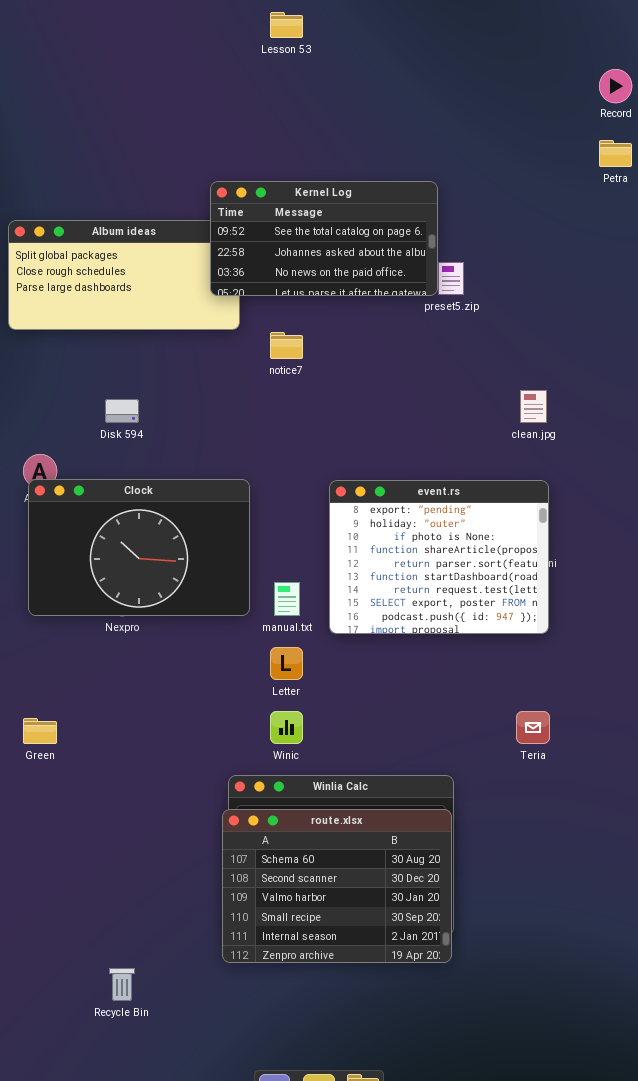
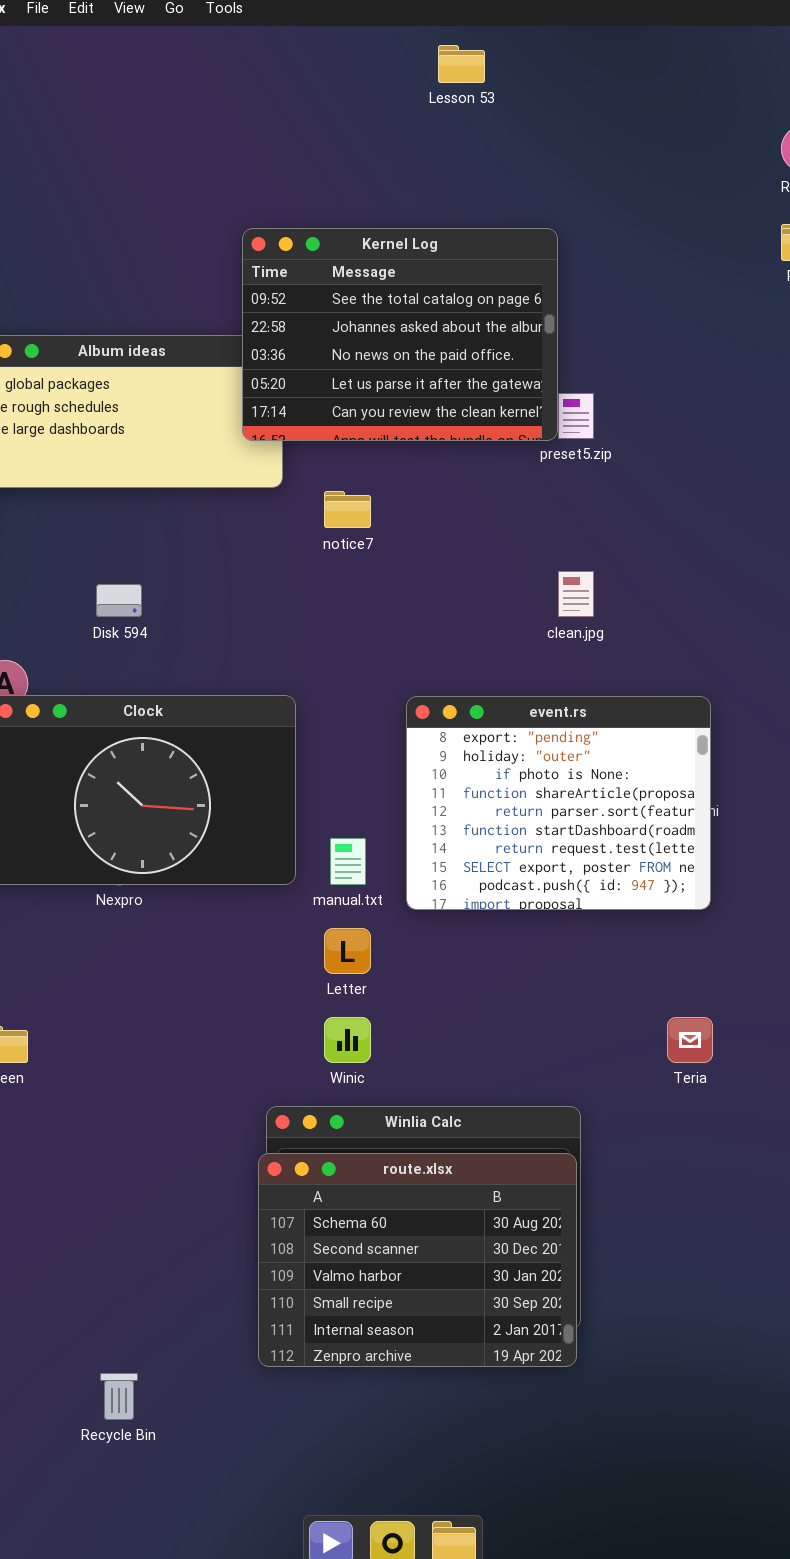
Lesson 53: [270,12,303,38] -> [438,45,485,83], moved
Kernel Log: [210,181,438,296] -> [242,228,558,441], resized
clean.jpg: [520,390,547,423] -> [558,571,594,617], moved

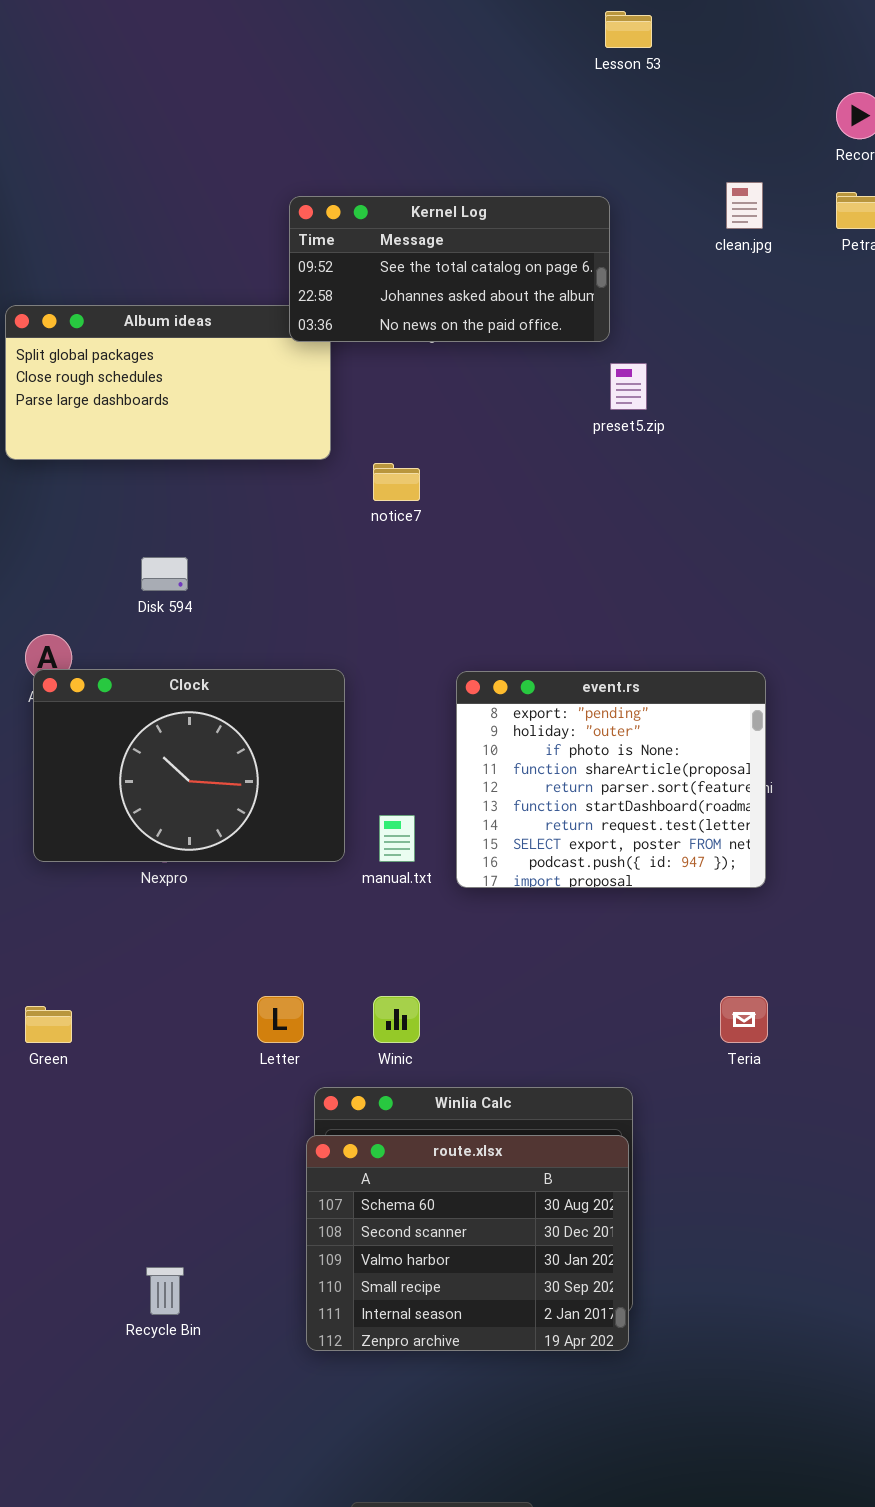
Lesson 53: [438,45,485,83] -> [605,11,652,48], moved
Kernel Log: [242,228,558,441] -> [289,196,610,342], resized
clean.jpg: [558,571,594,617] -> [726,182,763,229], moved
Letter: [324,928,371,974] -> [257,996,304,1043], moved
Recycle Bin: [100,1373,138,1420] -> [146,1267,184,1315], moved

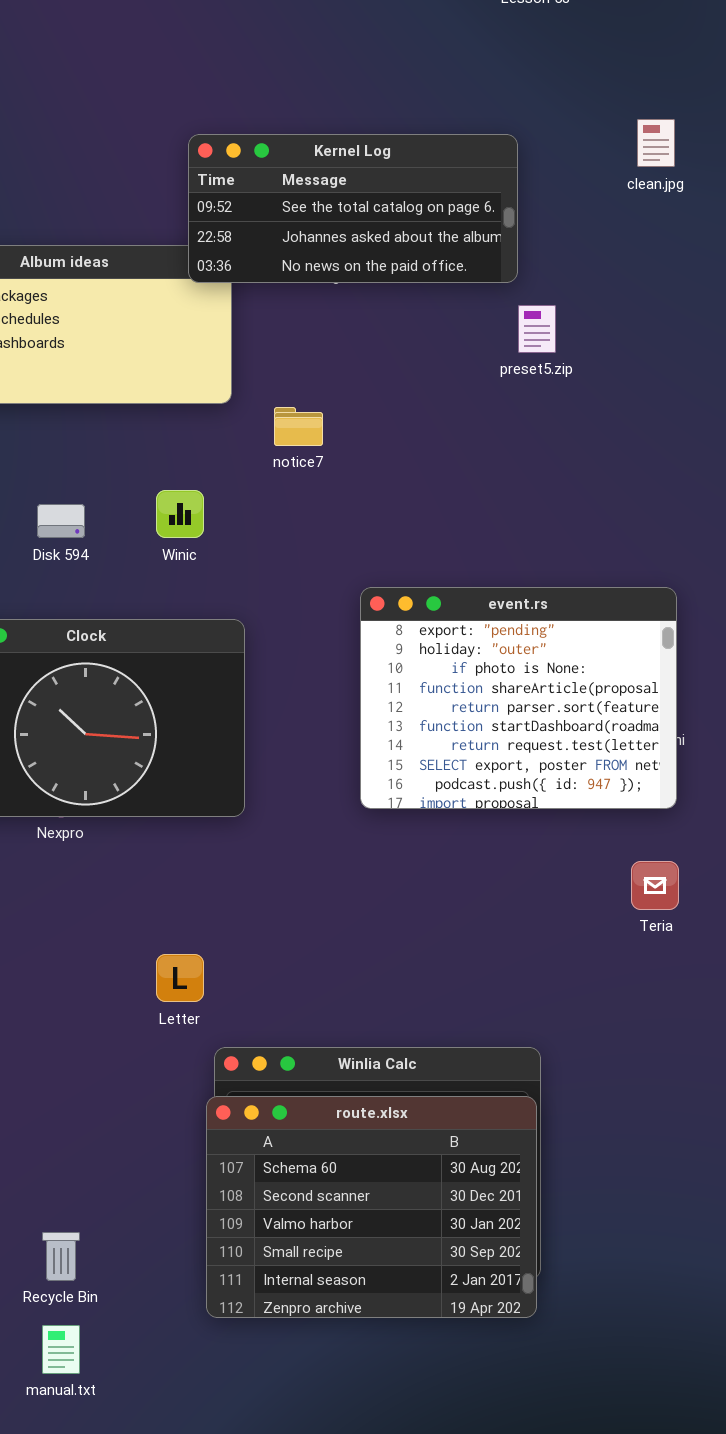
event.rs: [456,671,766,888] -> [360,587,677,809], moved
manual.txt: [379,815,415,862] -> [42,1325,80,1374], moved
Winic: [373,996,420,1043] -> [156,490,204,538], moved
Teria: [720,996,768,1043] -> [631,861,679,910], moved

